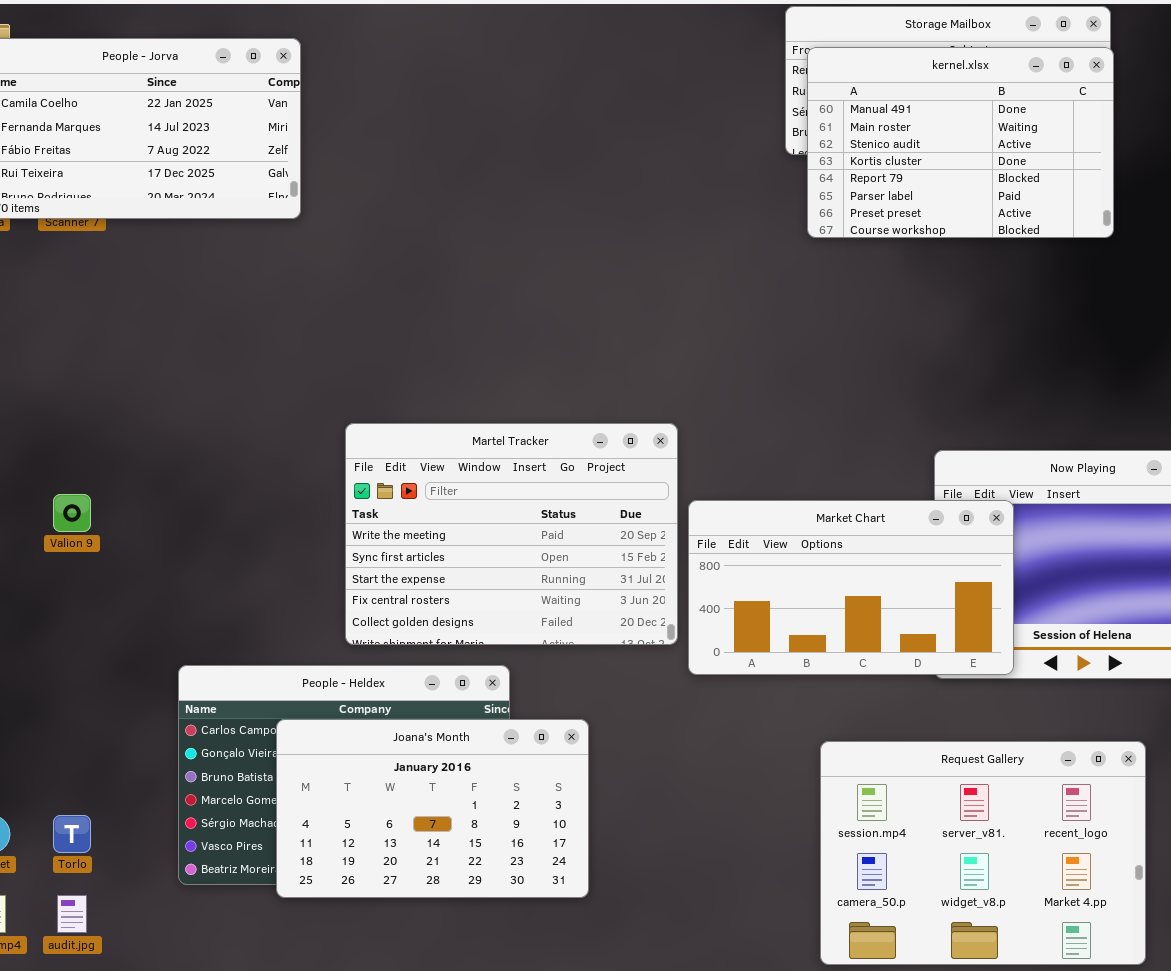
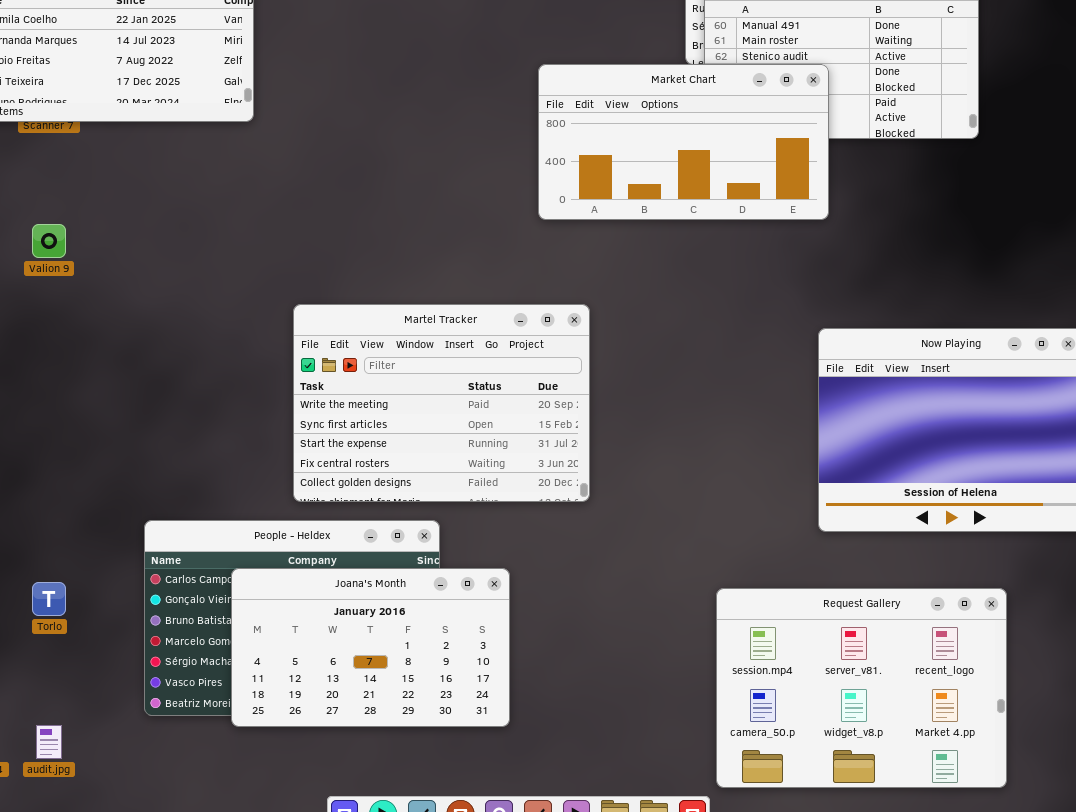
Valion 9: [53,494,91,532] -> [32,224,66,258], moved
Market Chart: [688,500,1014,675] -> [538,64,829,220], moved
Torlo: [53,815,91,853] -> [32,582,66,616], moved

